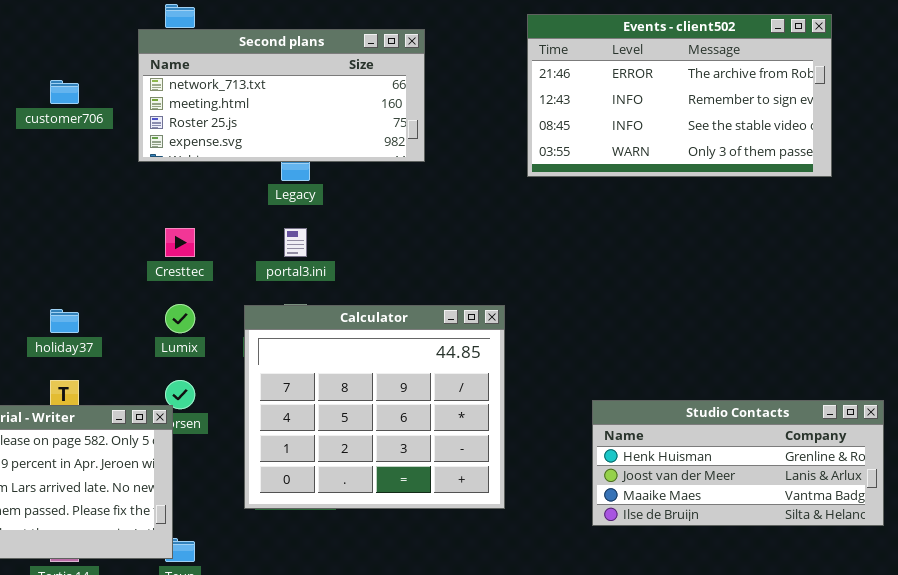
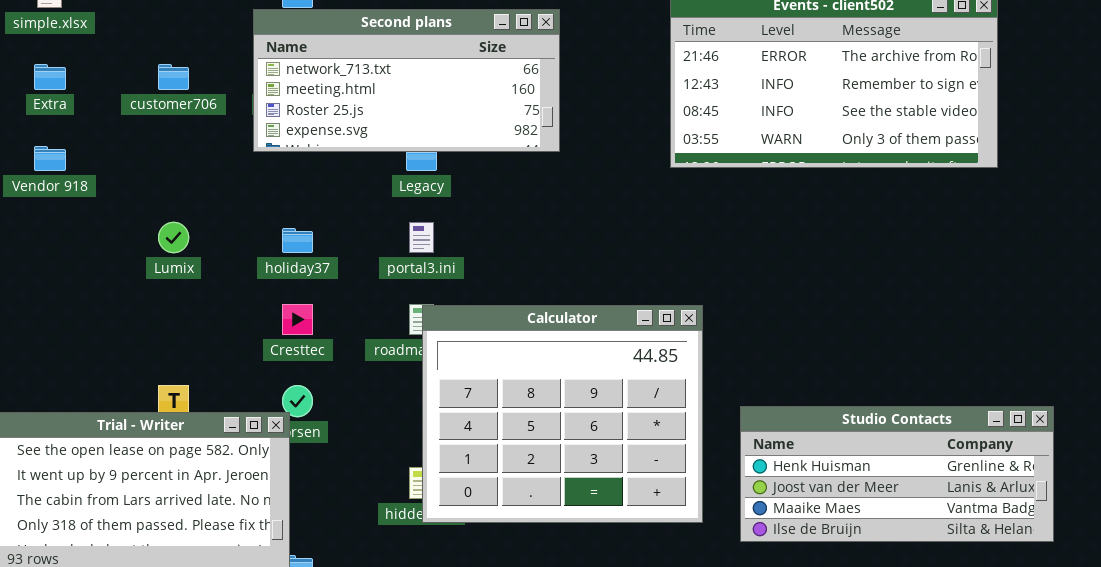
Cresttec: [165,228,195,257] -> [282,304,313,335], moved
Lumix: [165,304,195,333] -> [158,222,189,253], moved
Calculator: [244,305,505,509] -> [422,305,703,523], moved
holiday37: [50,309,79,333] -> [282,228,313,253], moved

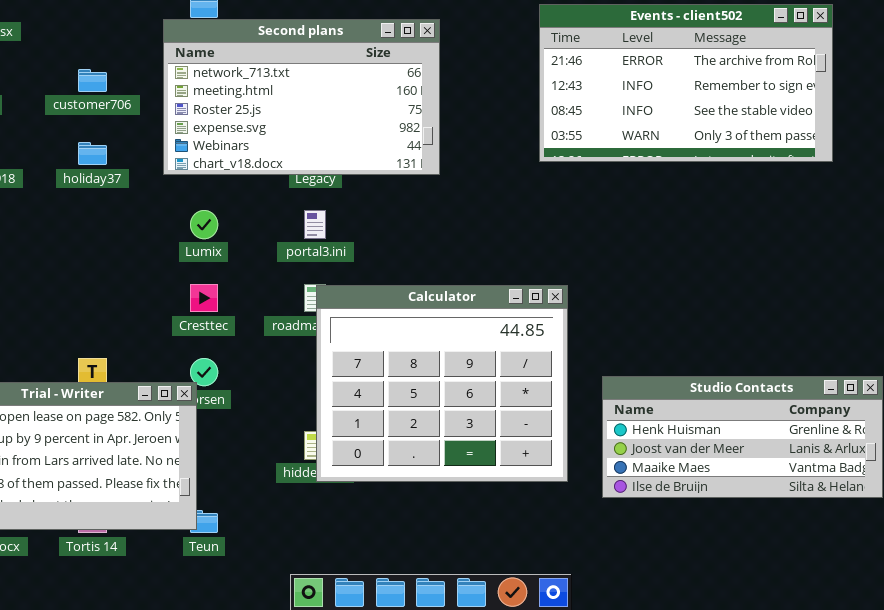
Second plans: [253,9,560,152] -> [163,19,440,175], resized
Lumix: [158,222,189,253] -> [190,210,218,239], moved
holiday37: [282,228,313,253] -> [78,142,107,165], moved

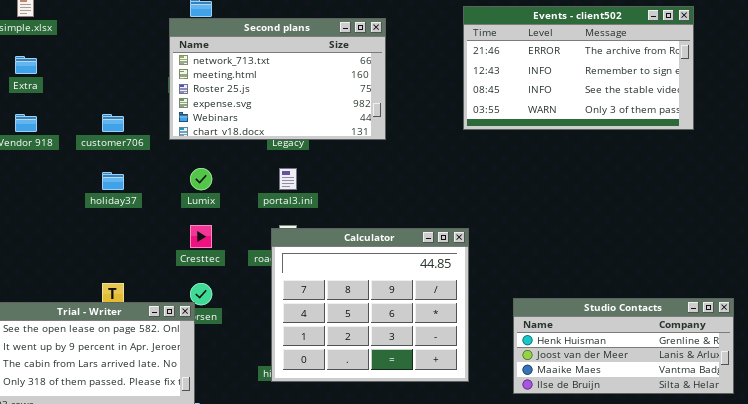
customer706: [78,69,107,92] -> [102,114,124,132], moved
holiday37: [78,142,107,165] -> [102,172,124,190], moved
Calculator: [316,285,568,482] -> [271,228,469,382], moved

